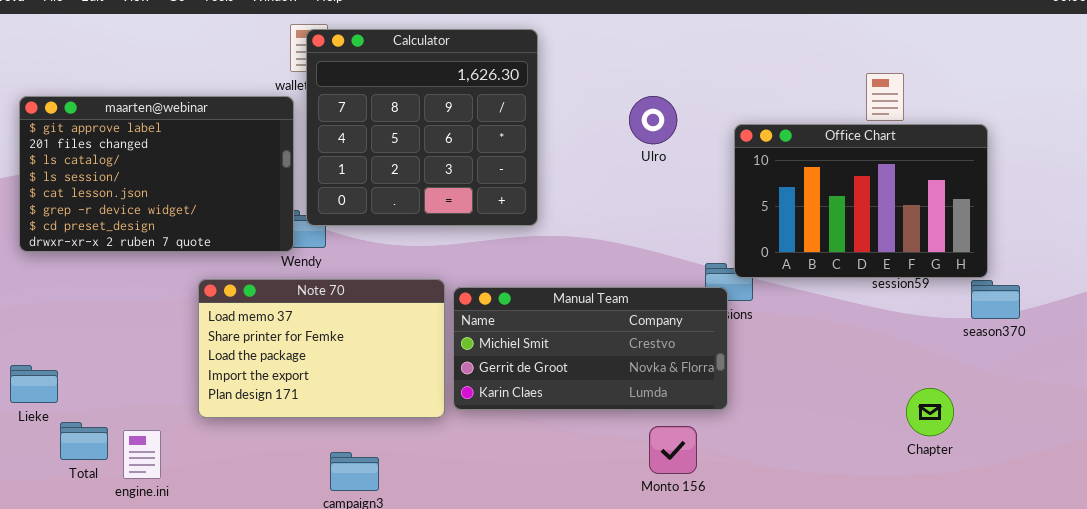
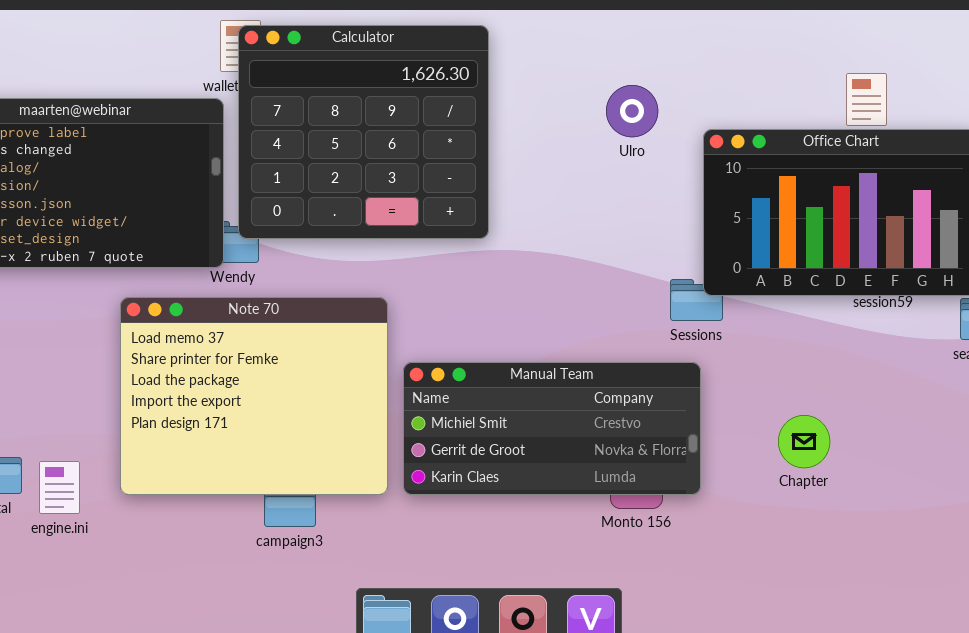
Ulro: [629,96,677,144] -> [606,85,658,137], moved
Note 70: [198,279,445,418] -> [120,297,388,495], resized
Manual Team: [453,287,728,410] -> [403,362,701,495], moved
Chapter: [906,388,954,436] -> [778,415,830,468], moved

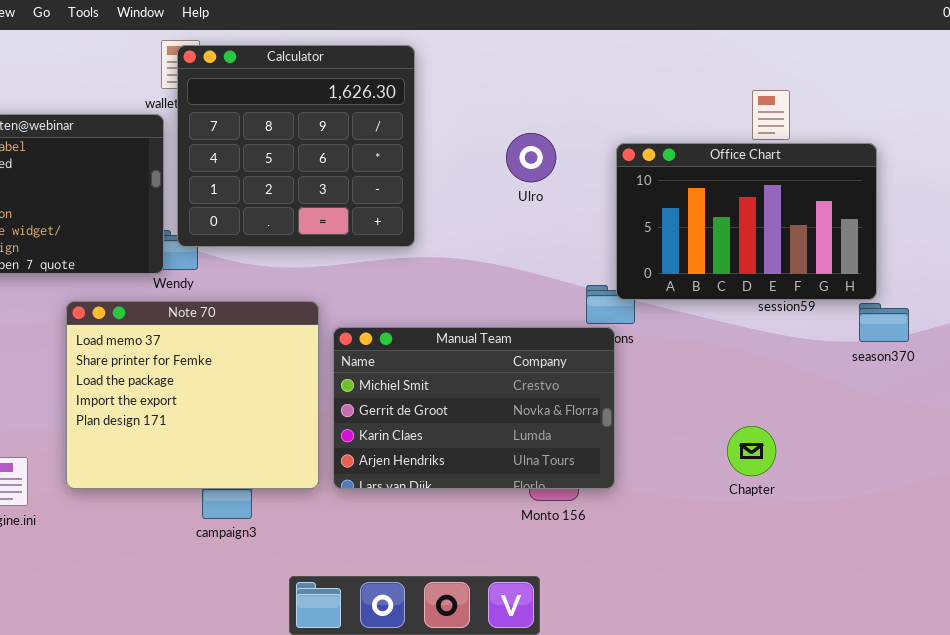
Ulro: [606,85,658,137] -> [506,133,556,182], moved
Manual Team: [403,362,701,495] -> [333,327,615,489], resized
Chapter: [778,415,830,468] -> [727,426,776,476], moved

